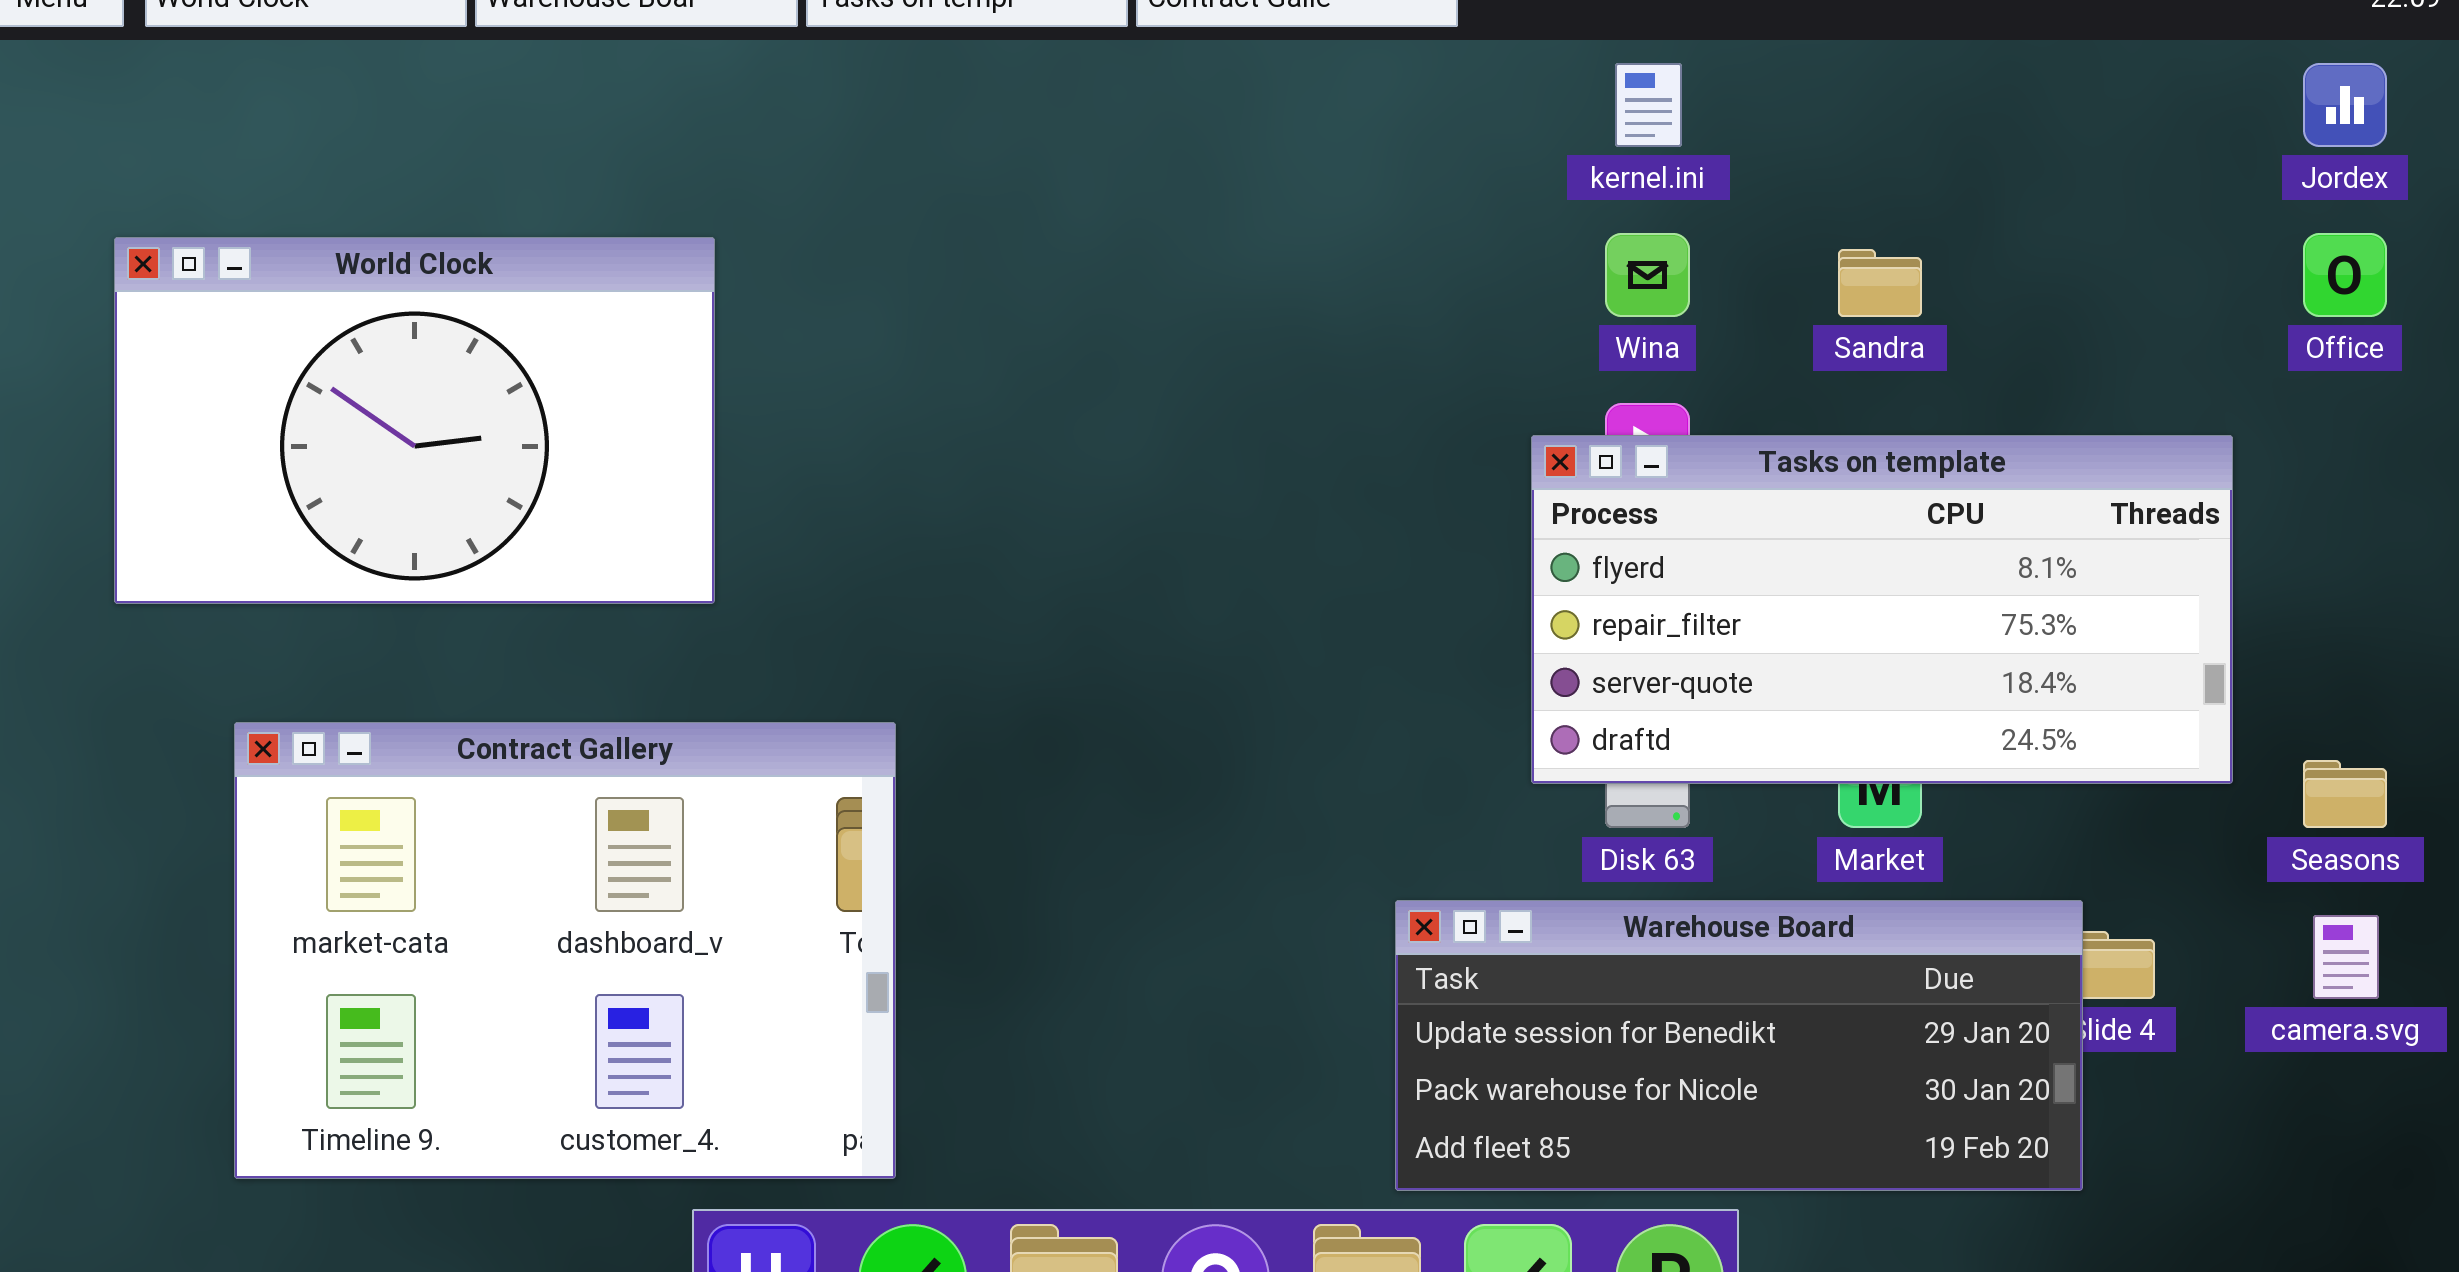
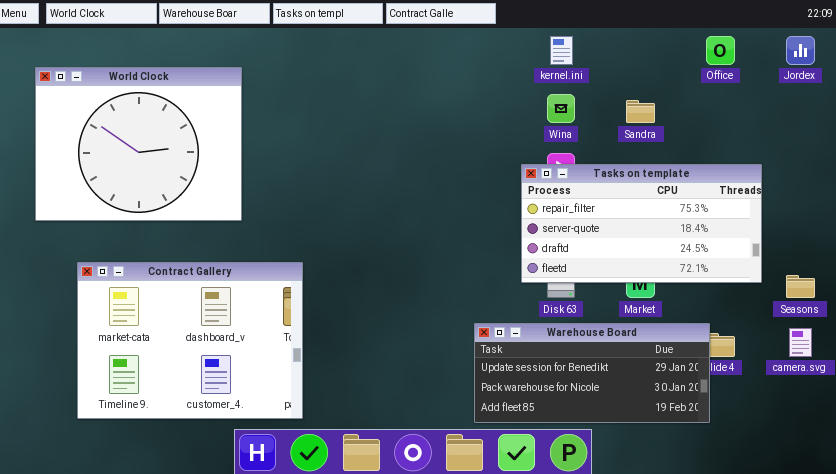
Office: [2303,233,2387,317] -> [706,36,735,65], moved
World Clock: [114,237,715,604] -> [35,67,242,221], resized
Tasks on template: [1531,435,2233,784] -> [521,164,762,283], scrolled down 1 row

